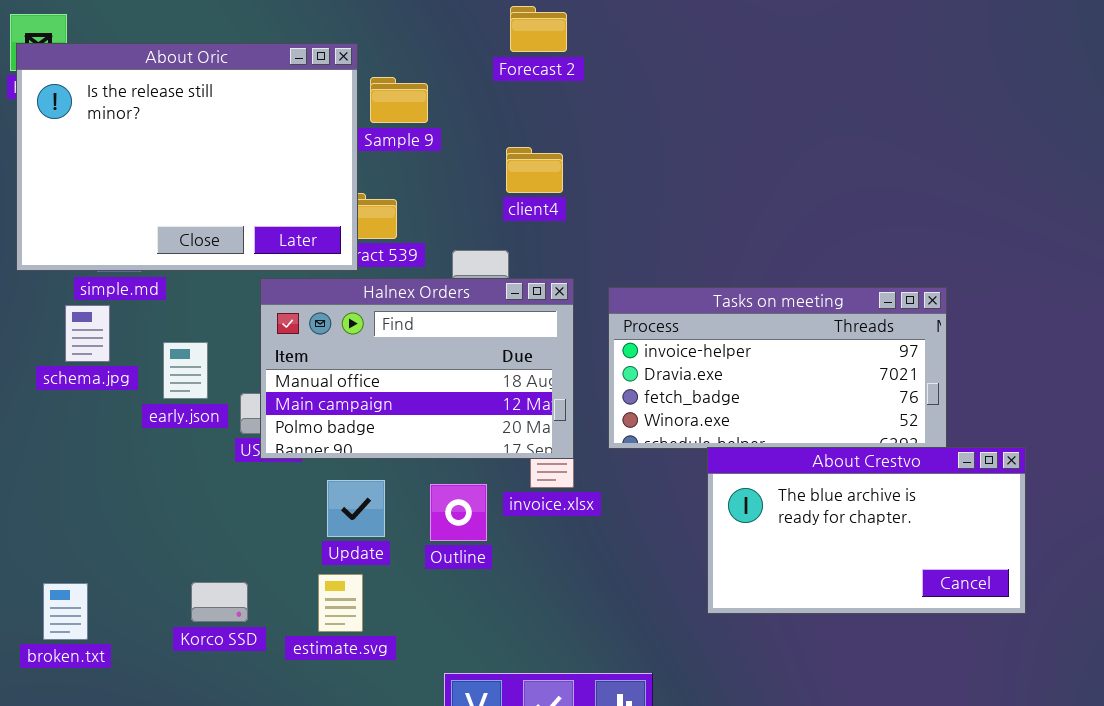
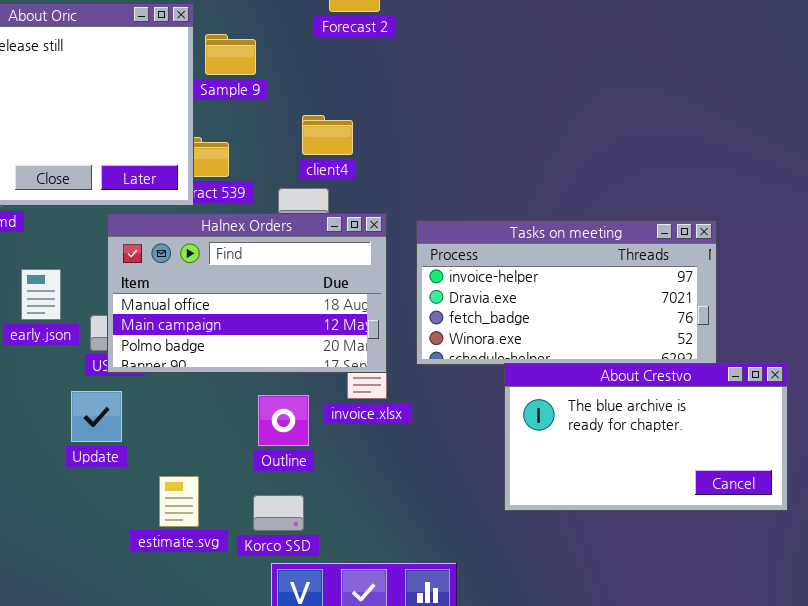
client4: [506,147,563,193] -> [302,115,353,155], moved
Update: [327,480,385,537] -> [71,391,122,442], moved
Korco SSD: [191,582,248,622] -> [253,495,304,531], moved

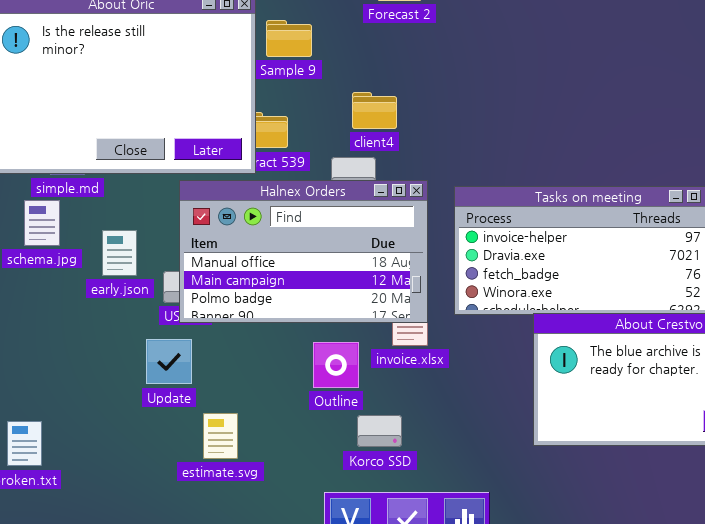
estimate.svg: [159,476,199,527] -> [203,413,238,459], moved
Korco SSD: [253,495,304,531] -> [357,415,402,447], moved

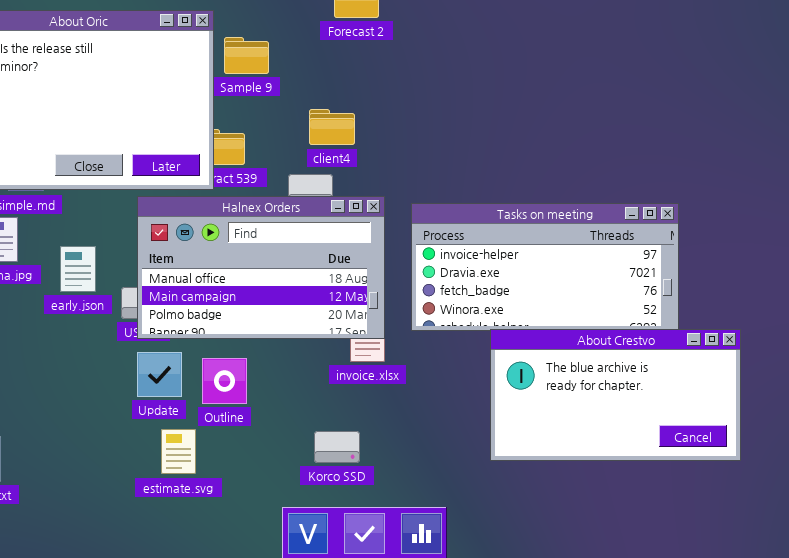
Update: [146,339,192,384] -> [137,352,182,397], moved
Outline: [313,342,359,388] -> [202,358,247,404], moved

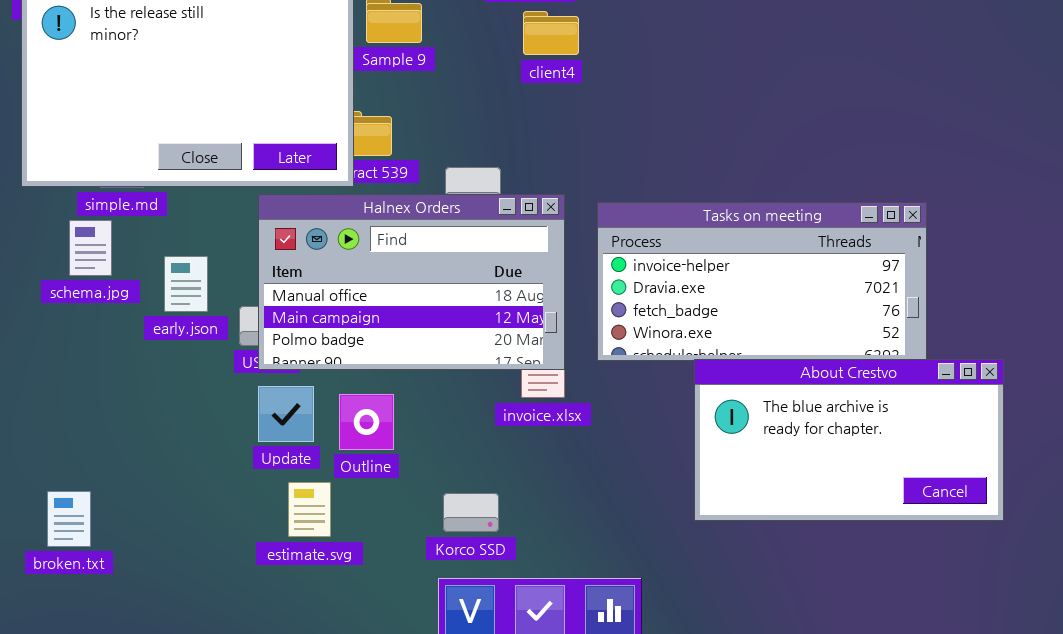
client4: [309,109,355,145] -> [523,11,579,55], moved
Korco SSD: [314,431,360,463] -> [443,493,499,532], moved

